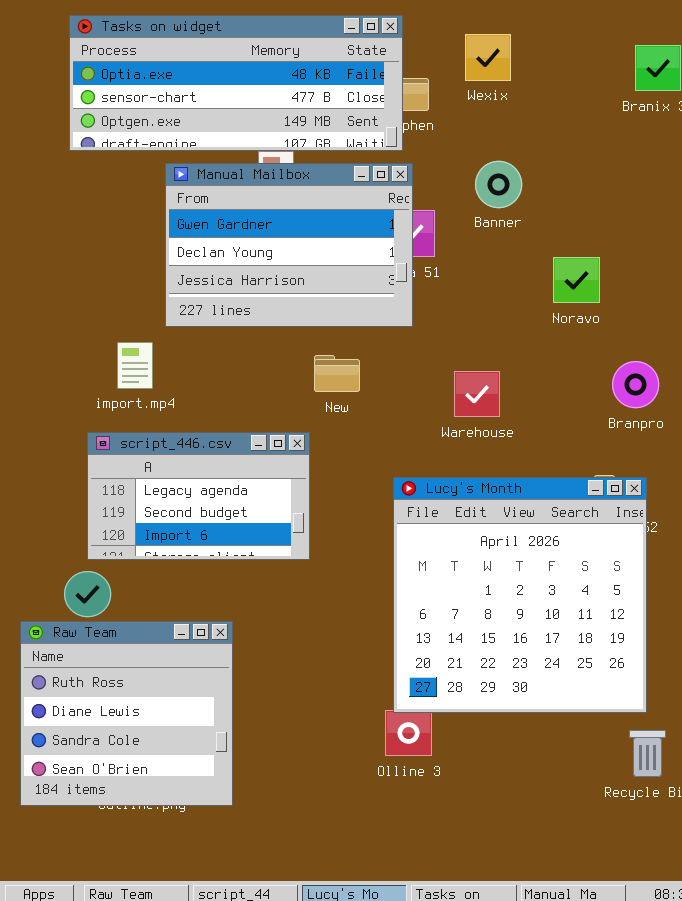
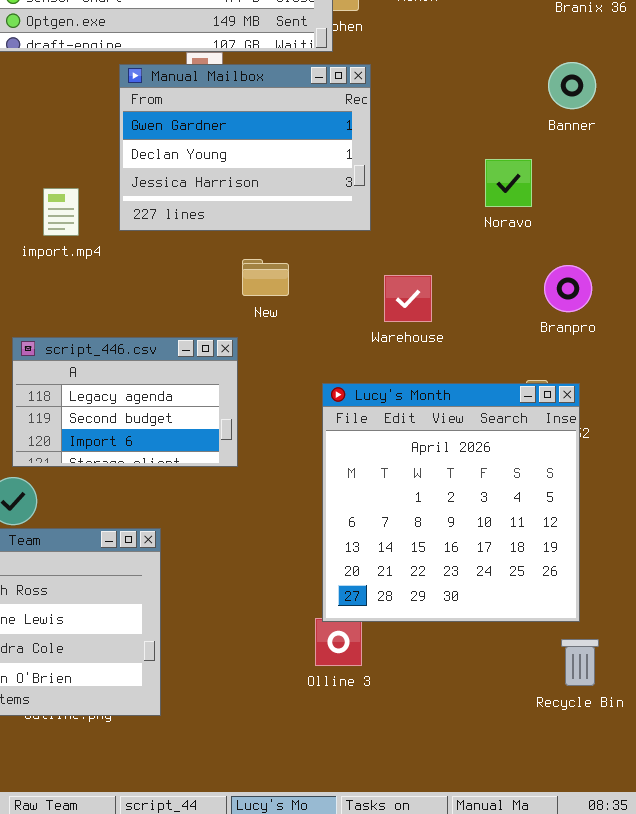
Banner: [475,161,522,208] -> [548,62,596,109], moved
Manual Mailbox: [165,163,413,327] -> [119,64,371,231], moved
import.mp4: [117,342,153,389] -> [43,188,79,236], moved

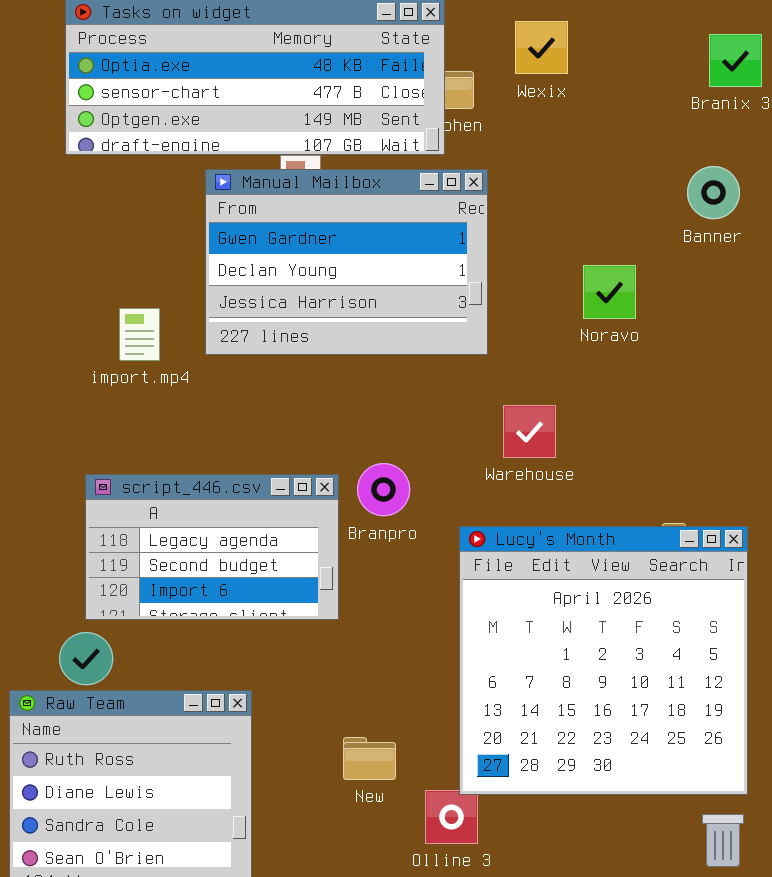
Noravo: [485,159,532,207] -> [583,265,636,319], moved
New: [242,259,289,296] -> [343,737,396,780], moved
Branpro: [544,265,592,312] -> [357,463,410,516], moved
Lucy's Month: [322,383,580,622] -> [459,526,748,795], moved

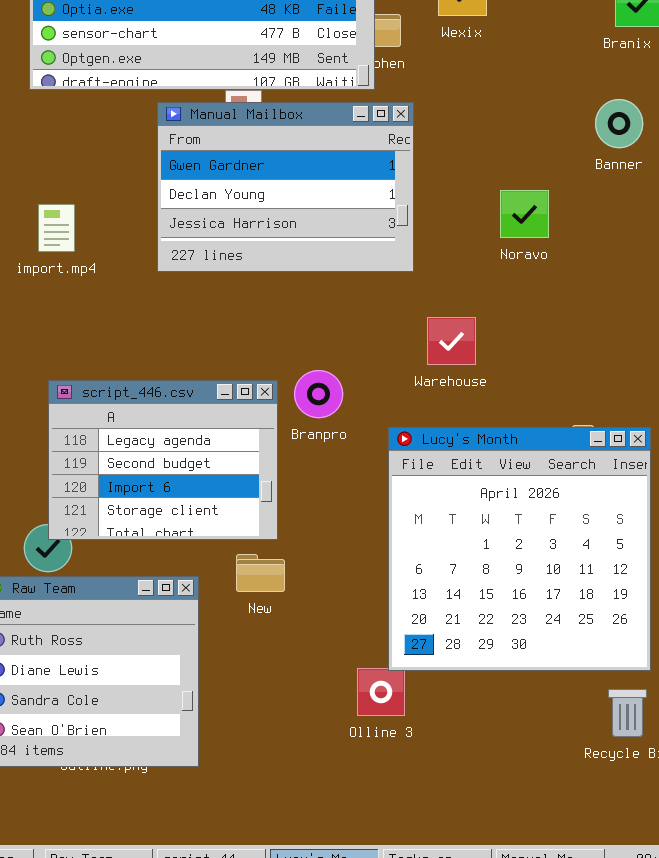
import.mp4: [119,308,160,361] -> [38,204,75,252], moved
script_446.csv: [85,474,339,620] -> [48,380,278,540], resized
New: [343,737,396,780] -> [236,554,285,592], moved

